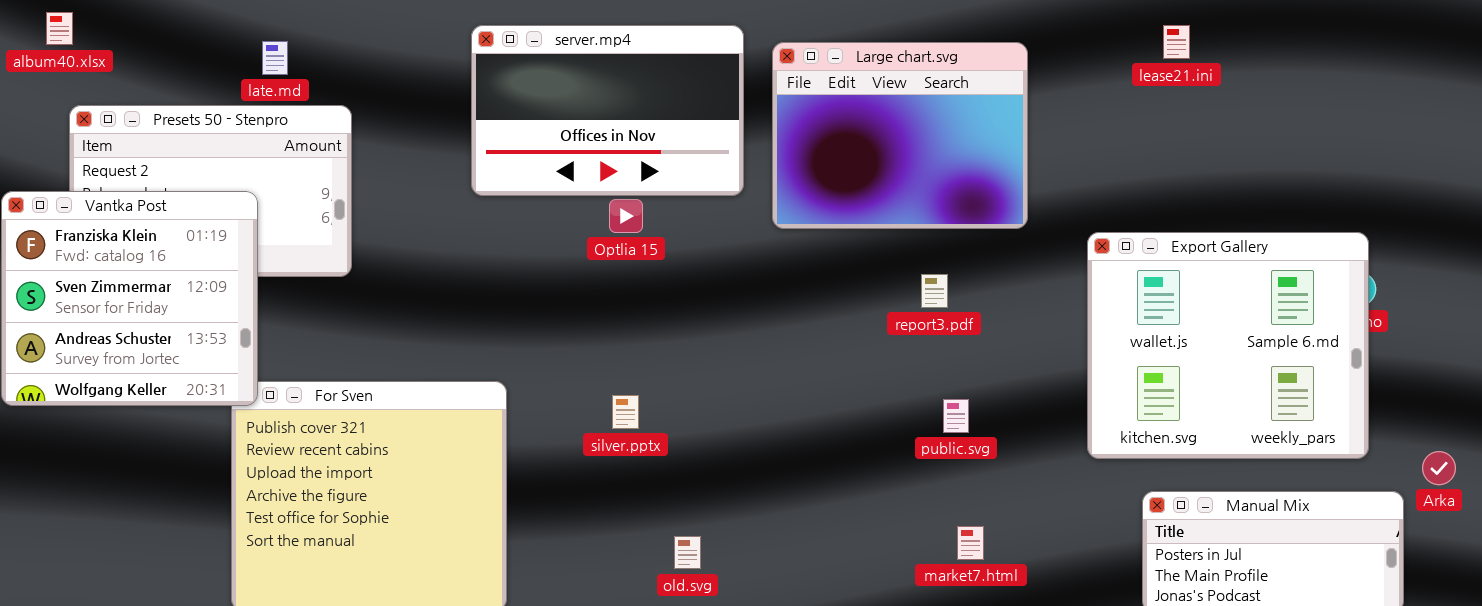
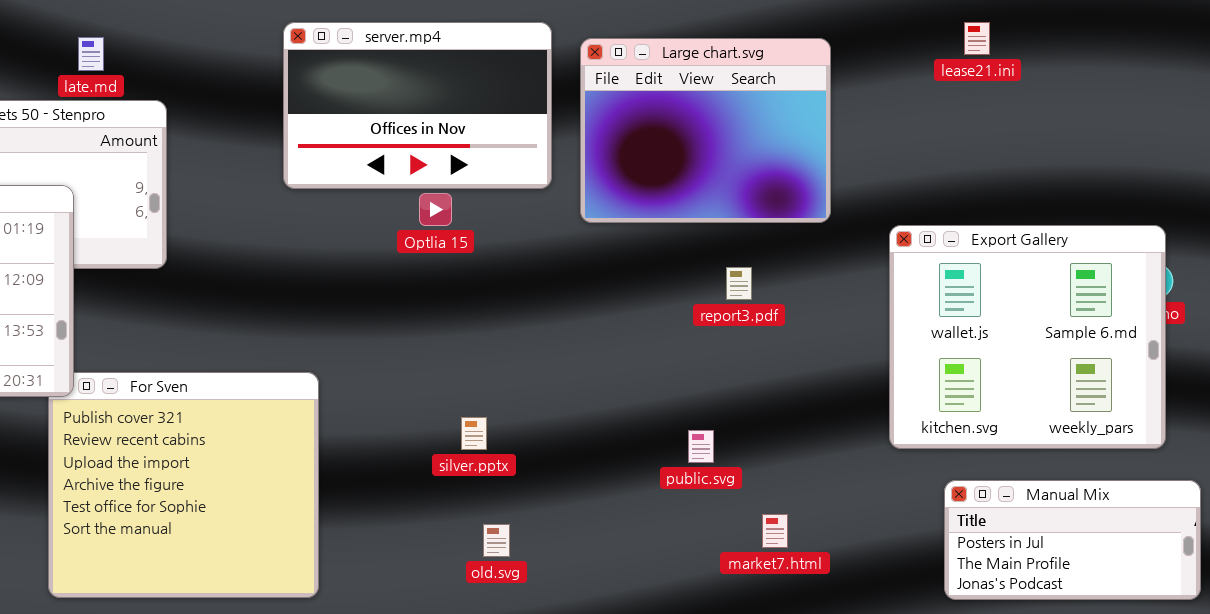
silver.pptx: [612,395,639,429] -> [461,417,487,450], moved
public.svg: [943,399,969,433] -> [688,430,714,463], moved

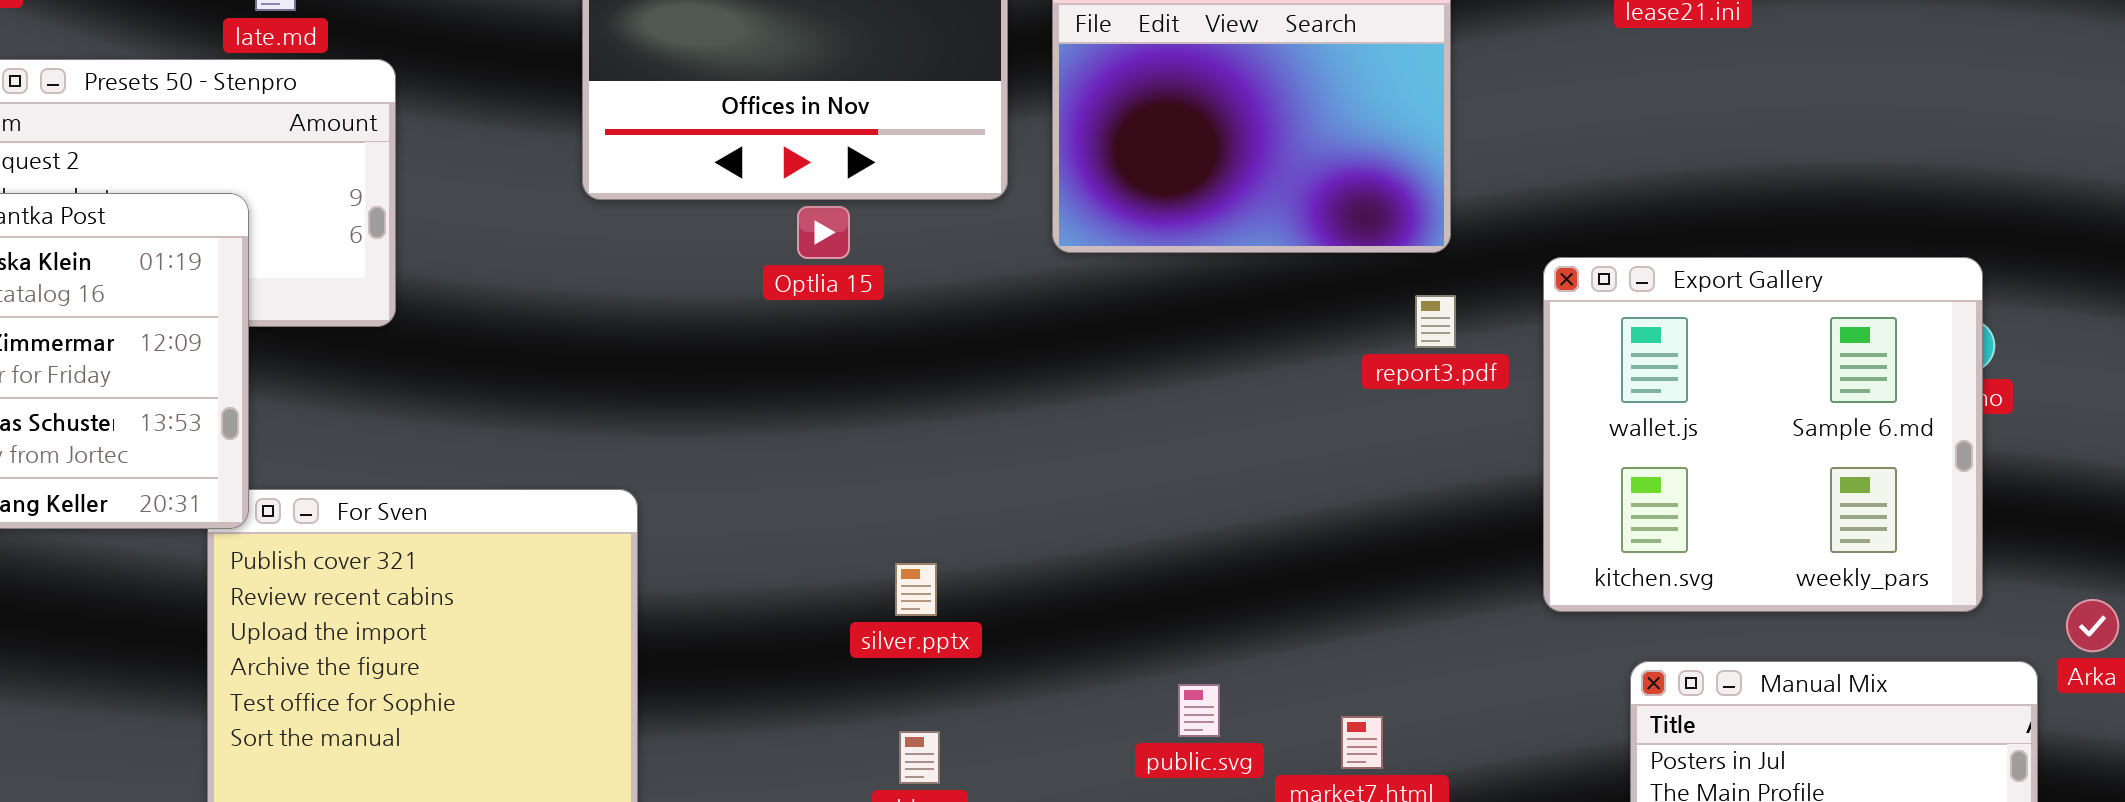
report3.pdf: [726,267,752,300] -> [1415,295,1456,348], moved
silver.pptx: [461,417,487,450] -> [895,563,937,616], moved
public.svg: [688,430,714,463] -> [1178,684,1220,737], moved

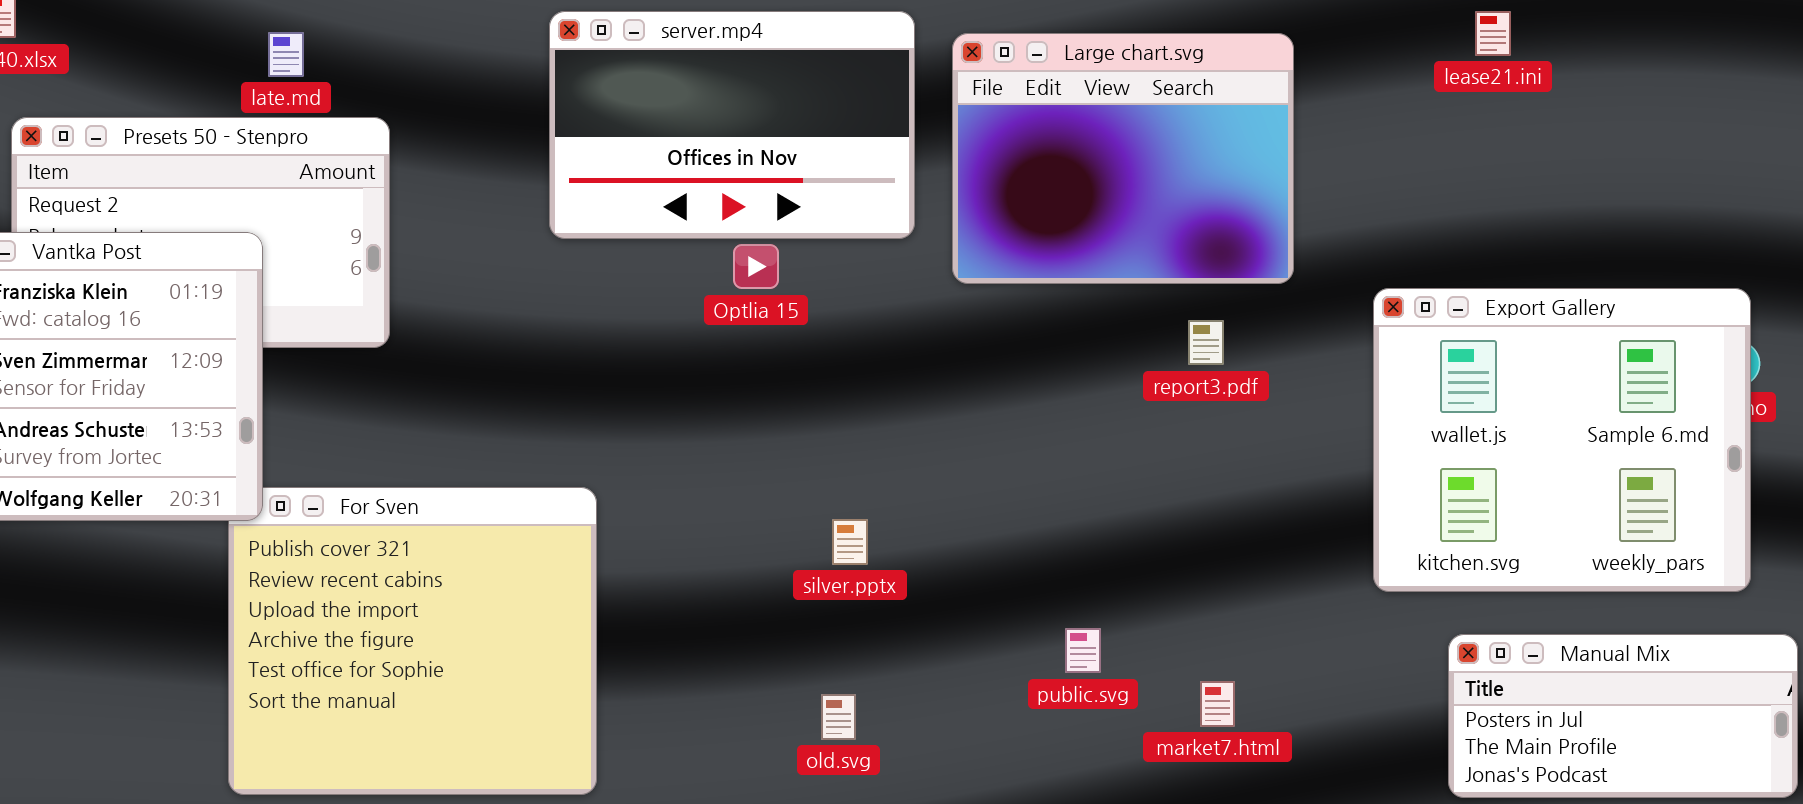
report3.pdf: [1415,295,1456,348] -> [1188,320,1224,365], moved
silver.pptx: [895,563,937,616] -> [832,519,868,565], moved
public.svg: [1178,684,1220,737] -> [1065,628,1101,673], moved

